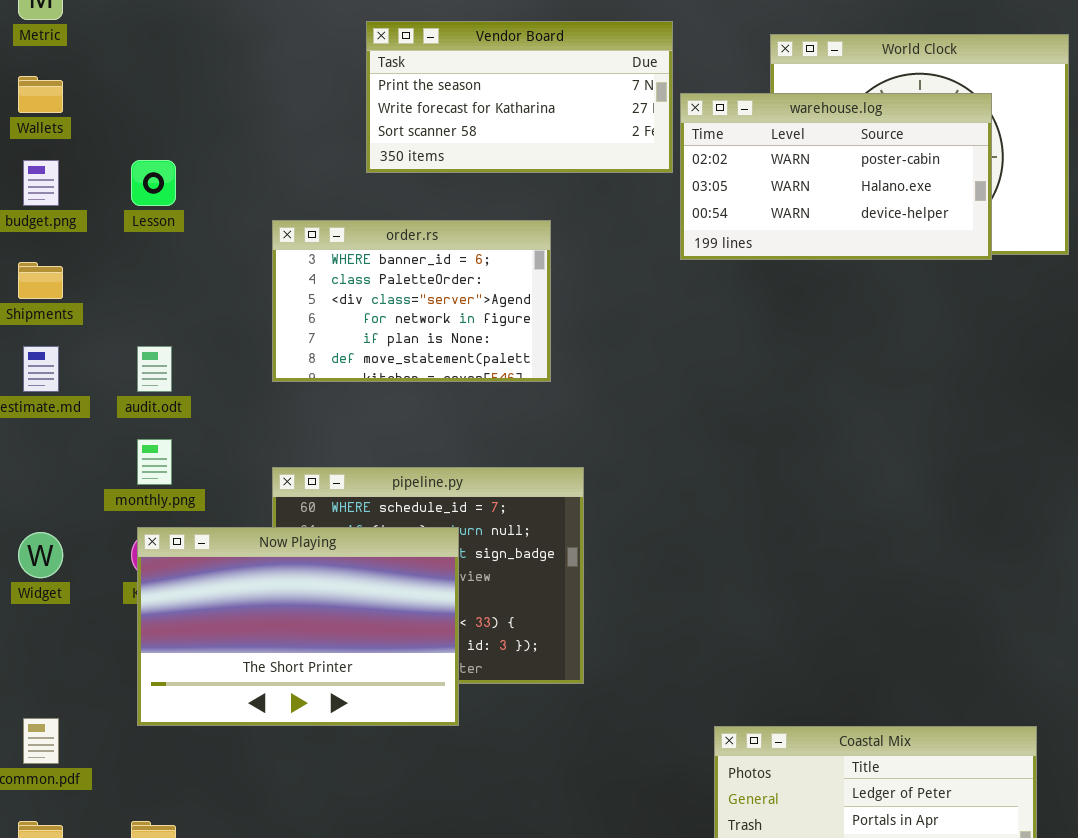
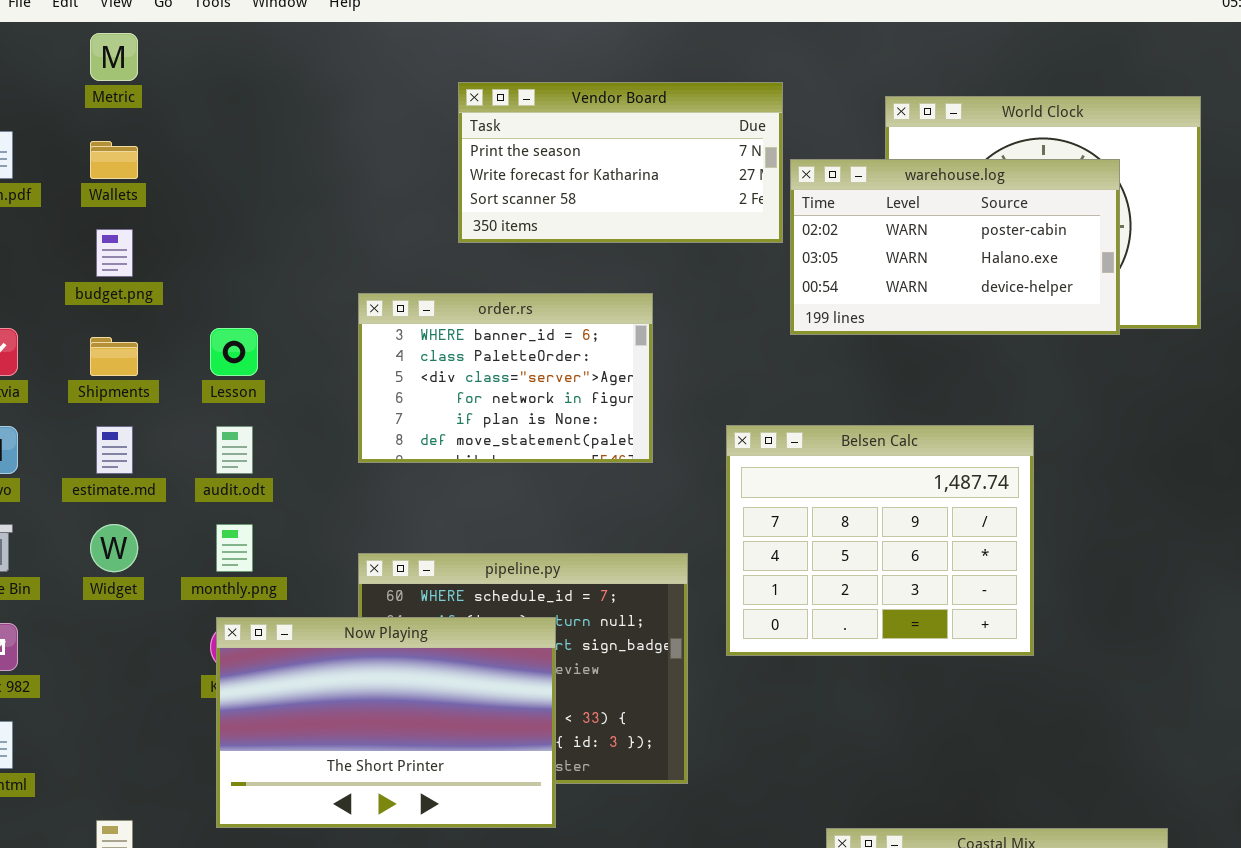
Lesson: [131,160,176,206] -> [210,328,258,376], moved
Belsen Calc: none -> [726,425,1034,656], opened
Widget: [18,532,63,578] -> [90,524,138,572], moved

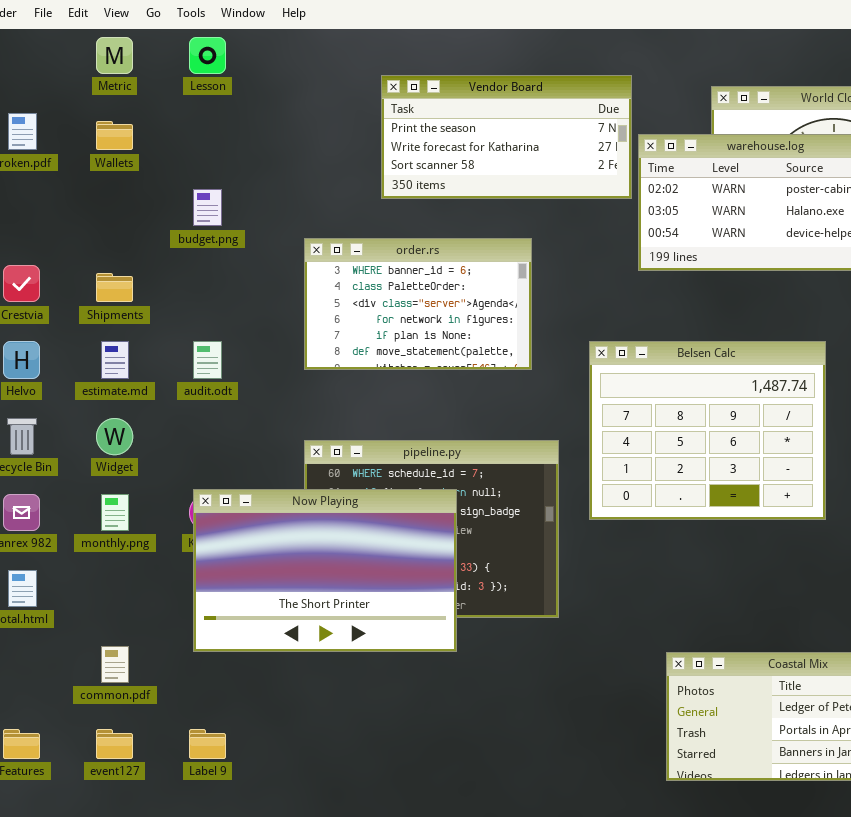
budget.png: [96,229,133,277] -> [193,189,222,226], moved
Lesson: [210,328,258,376] -> [189,37,226,74], moved
monthly.png: [216,524,253,572] -> [101,494,129,531], moved

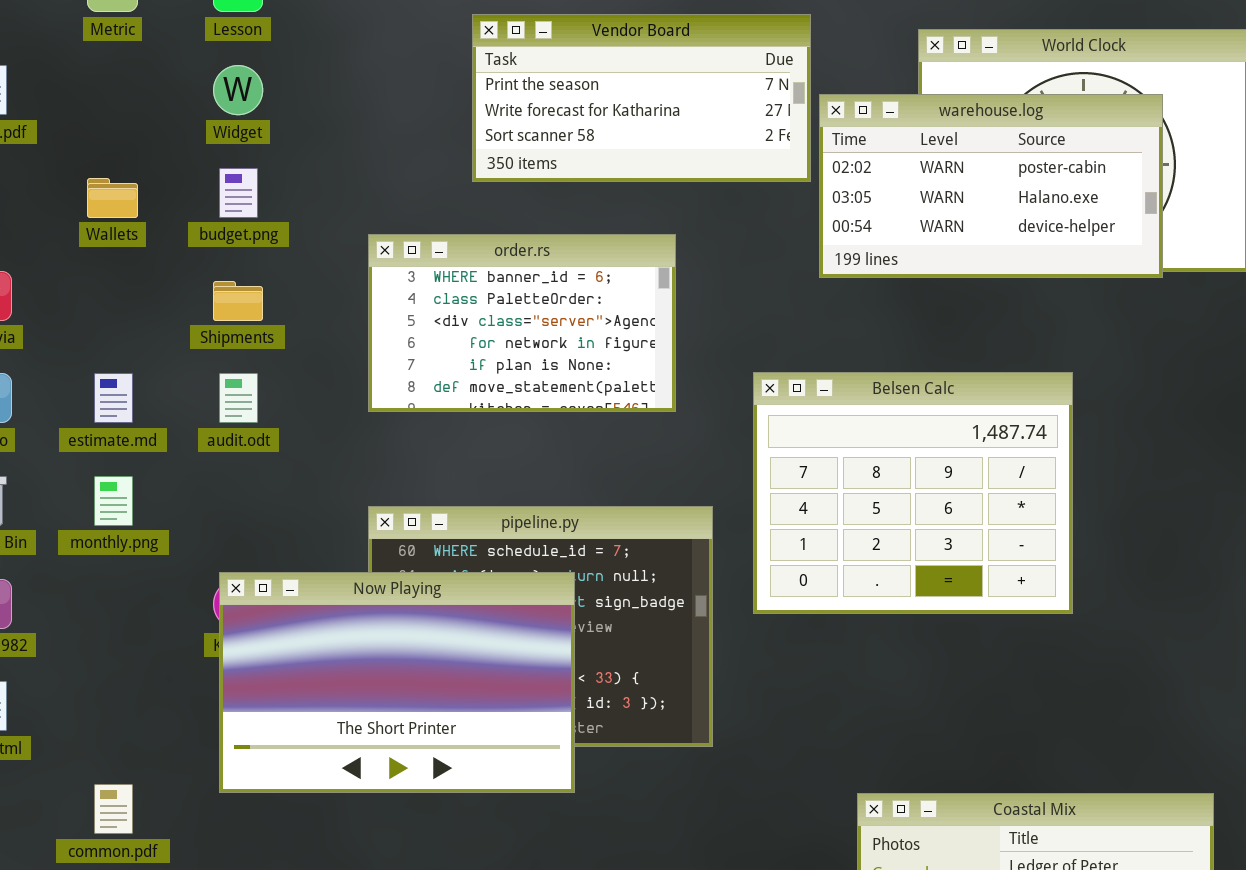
Wallets: [96,121,133,150] -> [87,178,138,218], moved
Shipments: [96,273,133,302] -> [213,281,263,321], moved
Widget: [96,418,133,455] -> [213,65,263,115], moved
monthly.png: [101,494,129,531] -> [94,476,133,526], moved

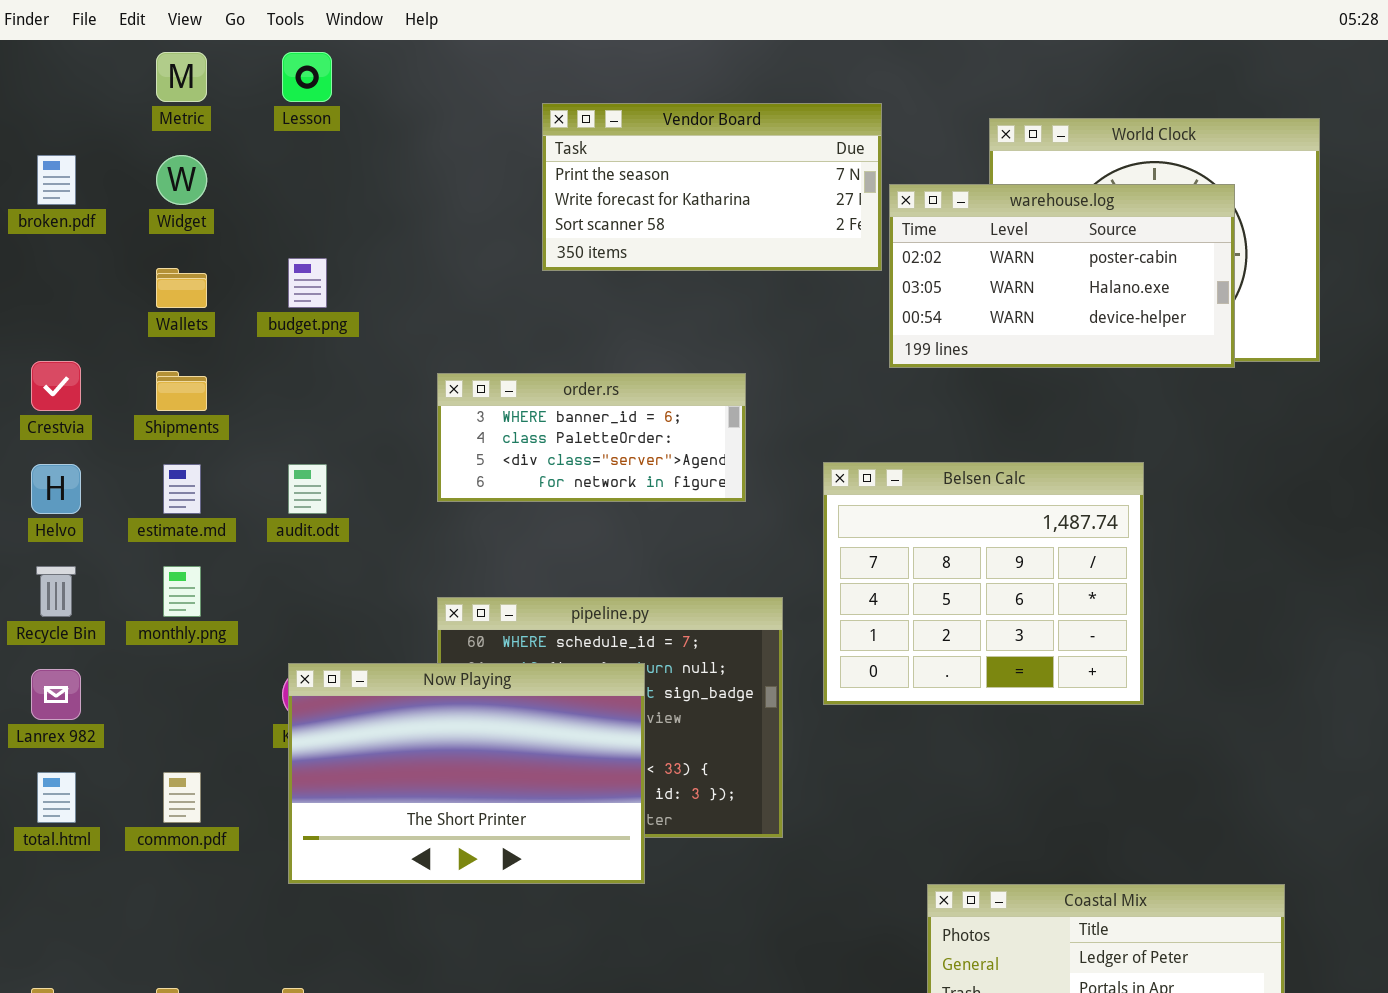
Widget: [213,65,263,115] -> [156,155,207,205], moved
order.rs: [368,234,676,412] -> [437,373,746,502], resized
Shipments: [213,281,263,321] -> [156,371,207,411], moved
common.pdf: [94,784,133,834] -> [163,772,201,823], moved

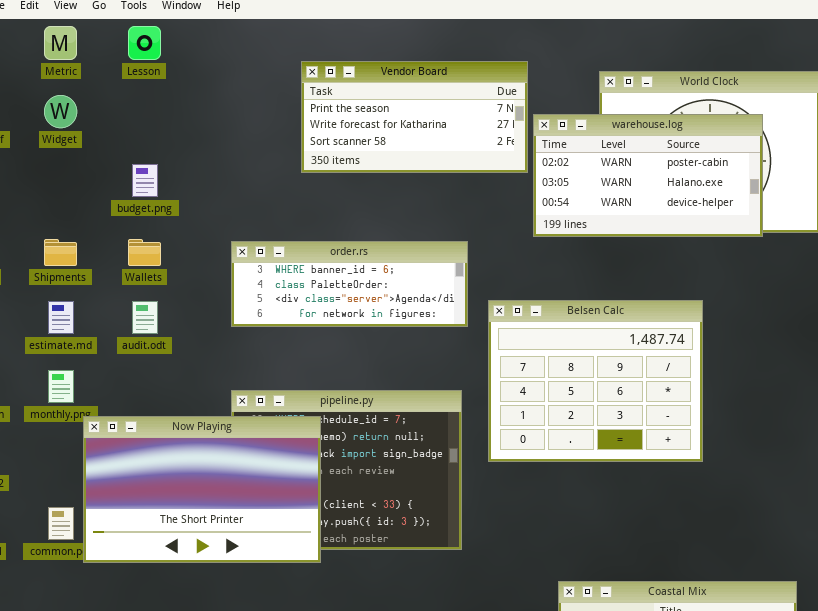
Wallets: [156,268,207,308] -> [128,239,161,266], moved
order.rs: [437,373,746,502] -> [231,241,468,327], resized
Now Playing: [288,663,645,884] -> [83,416,321,563], moved

